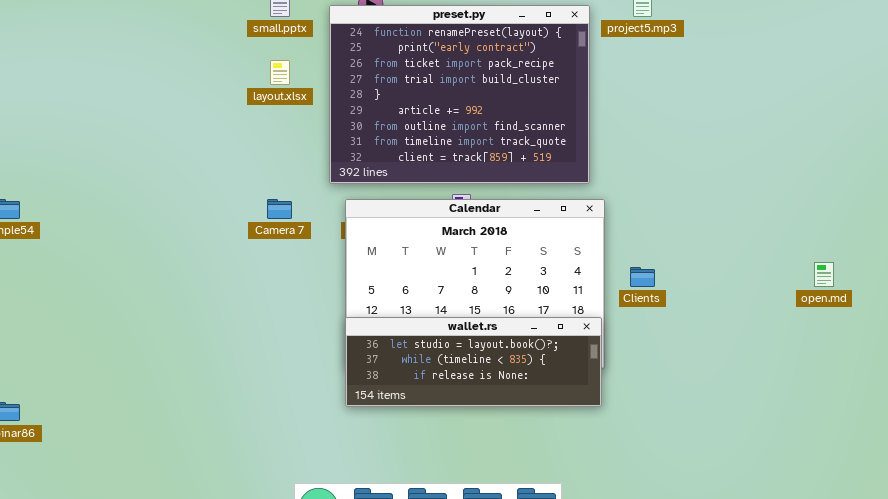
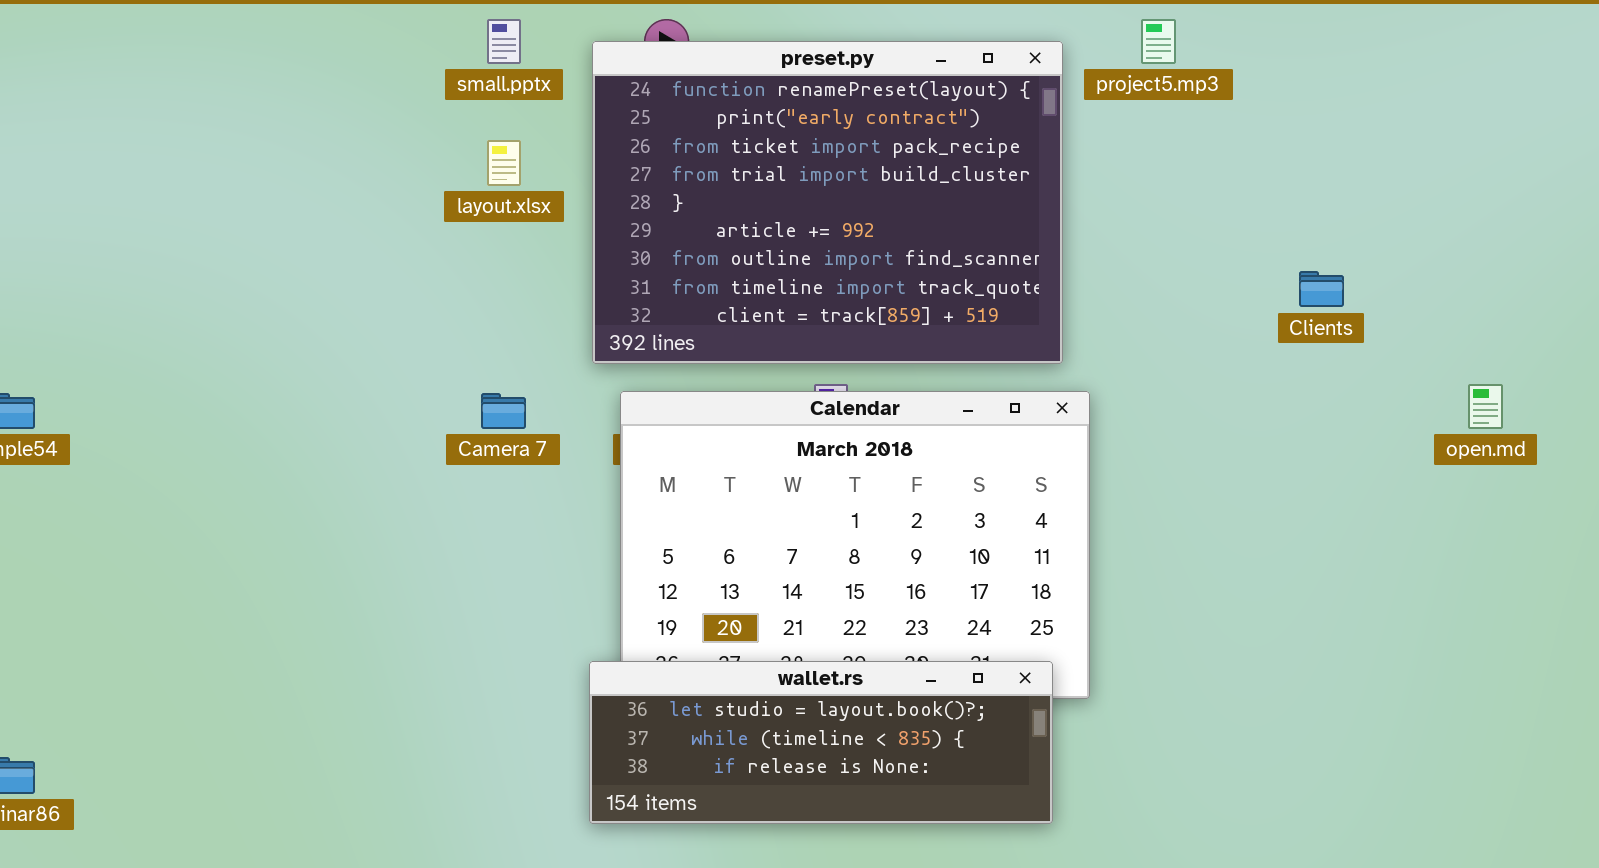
open.md: [814,262,834,287] -> [1468,384,1503,429], moved
Clients: [630,267,655,287] -> [1299,271,1344,307], moved
wallet.rs: [345,317,602,407] -> [589,661,1053,824], moved

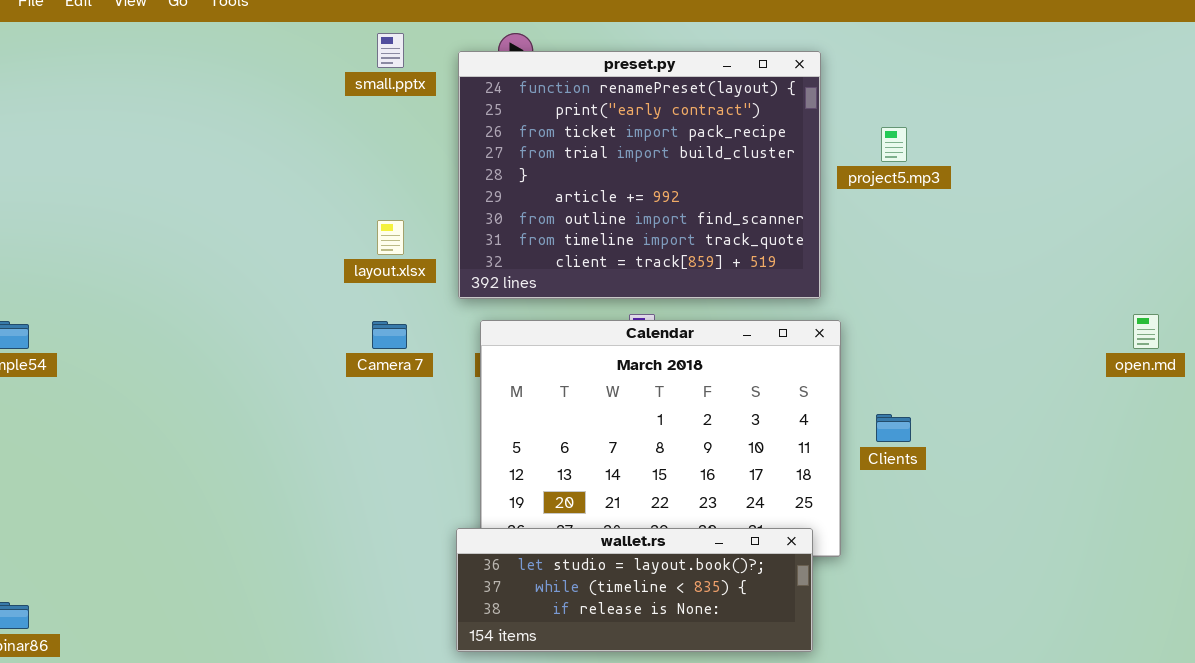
project5.mp3: [1141,19,1176,64] -> [881,127,907,162], moved
layout.xlsx: [487,140,521,186] -> [377,220,404,255], moved
Clients: [1299,271,1344,307] -> [876,414,911,442], moved

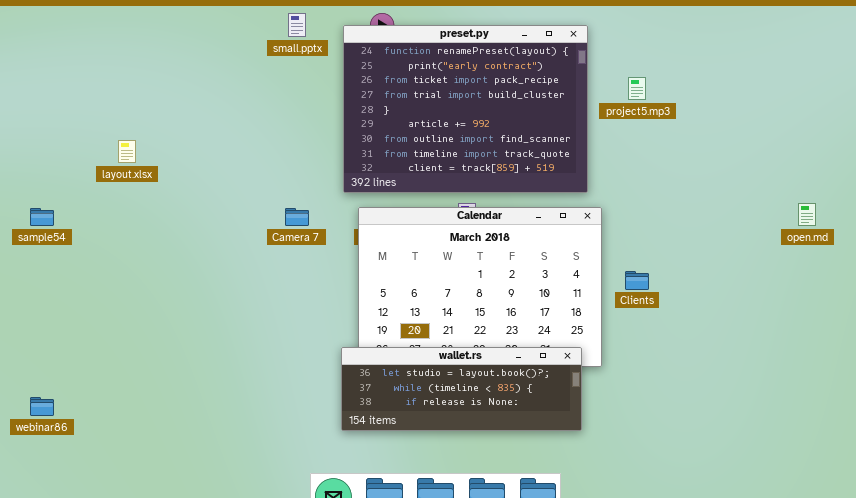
layout.xlsx: [377,220,404,255] -> [118,140,136,163], moved

